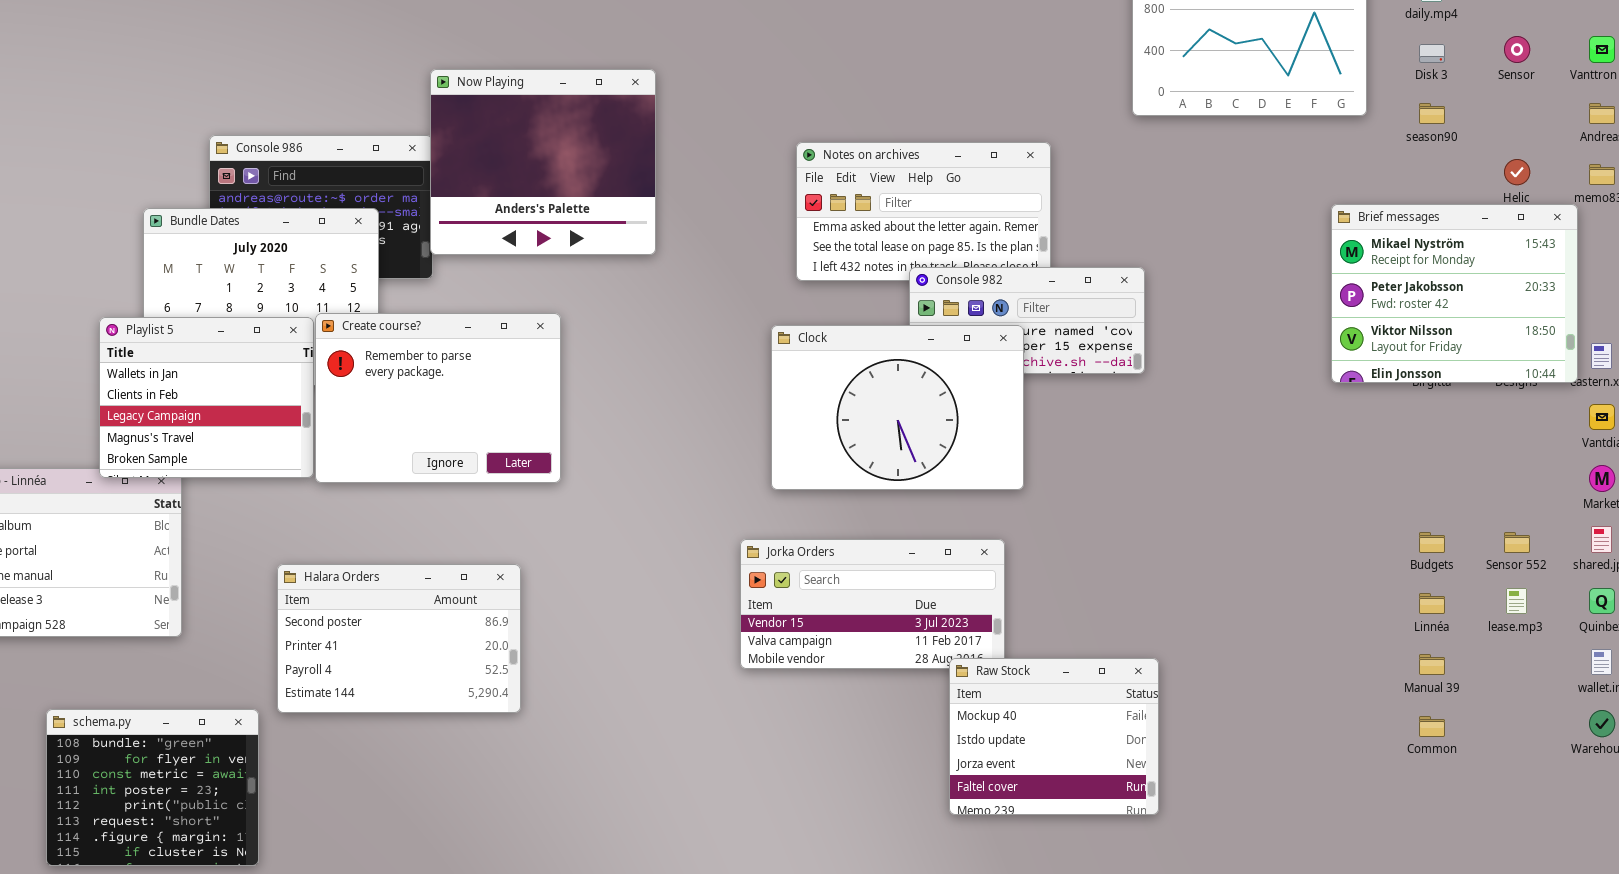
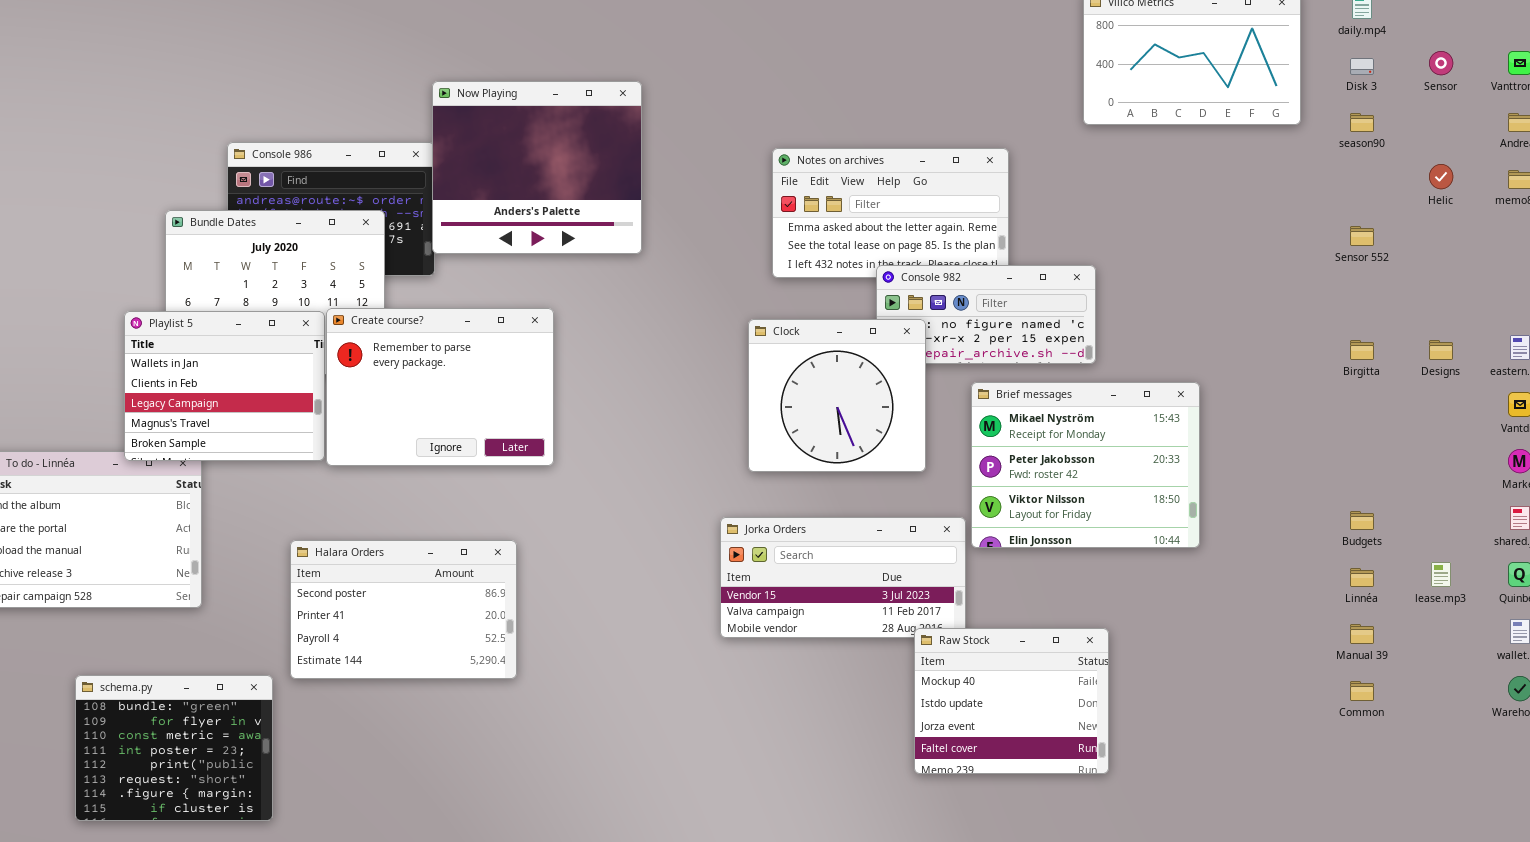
Brief messages: [1331,204,1578,383] -> [971,382,1200,548], moved
Clock: [771,325,1024,490] -> [748,319,926,472], resized
Sensor 552: [1504,532,1530,553] -> [1350,226,1374,246], moved

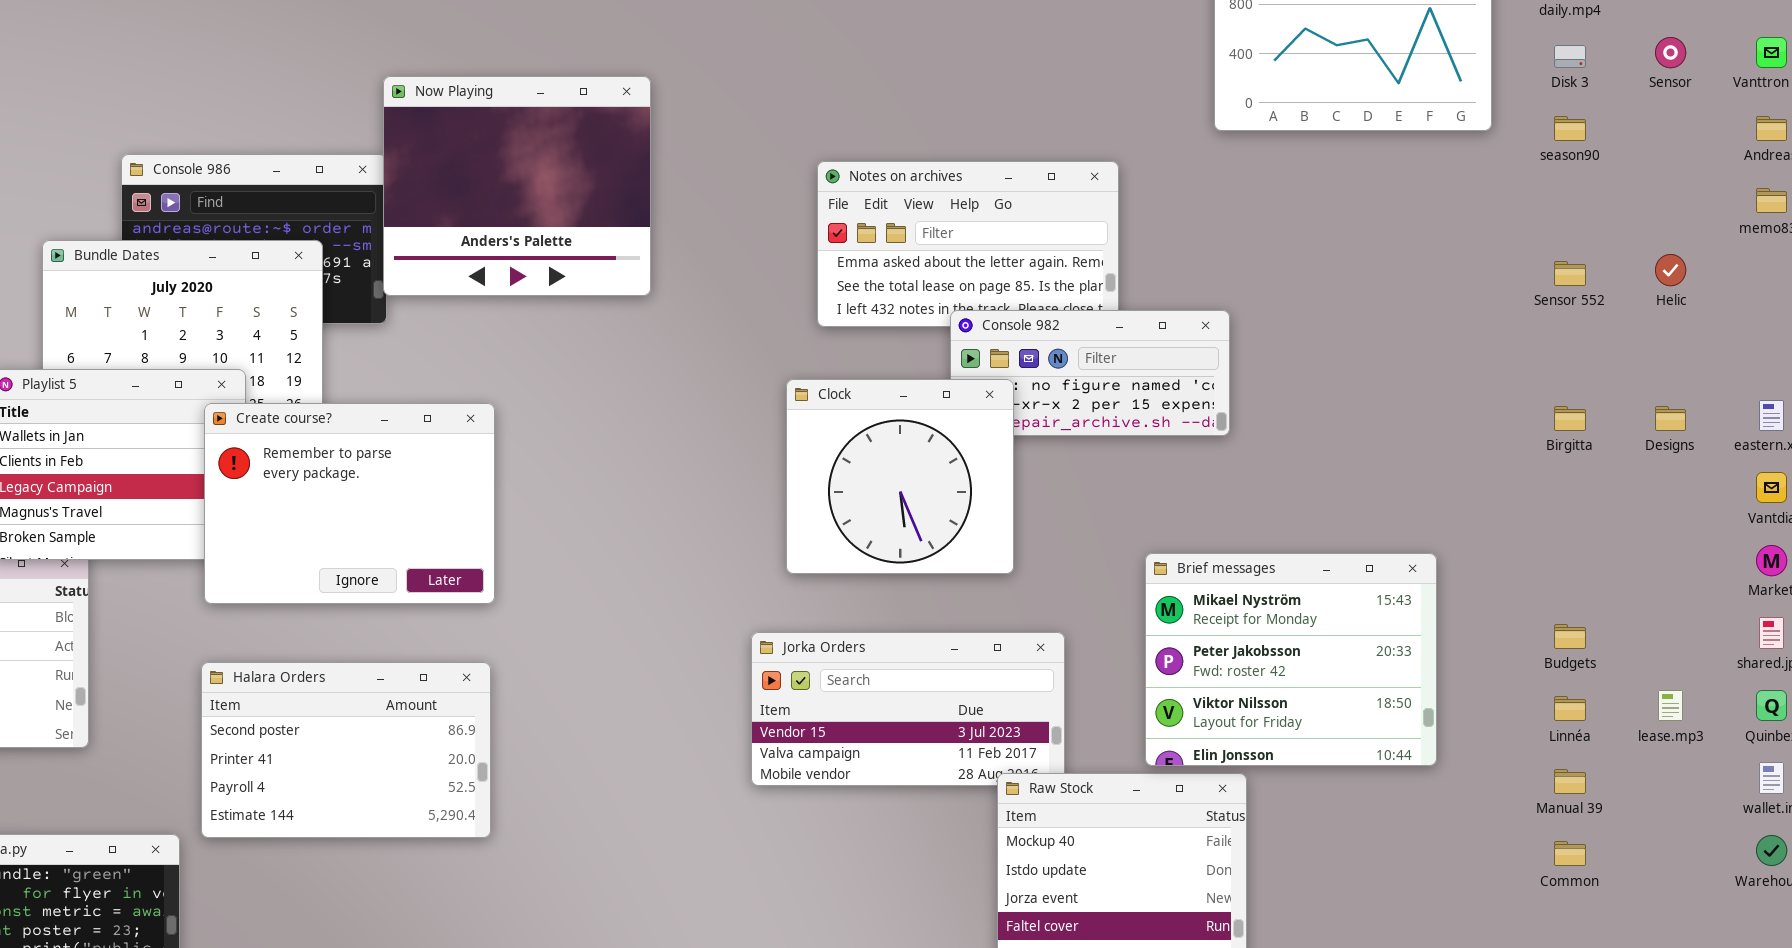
Helic: [1429,164,1453,189] -> [1655,254,1686,286], moved
Create course?: [326,308,554,466] -> [204,403,495,604], moved
Brief messages: [971,382,1200,548] -> [1145,553,1437,766], moved

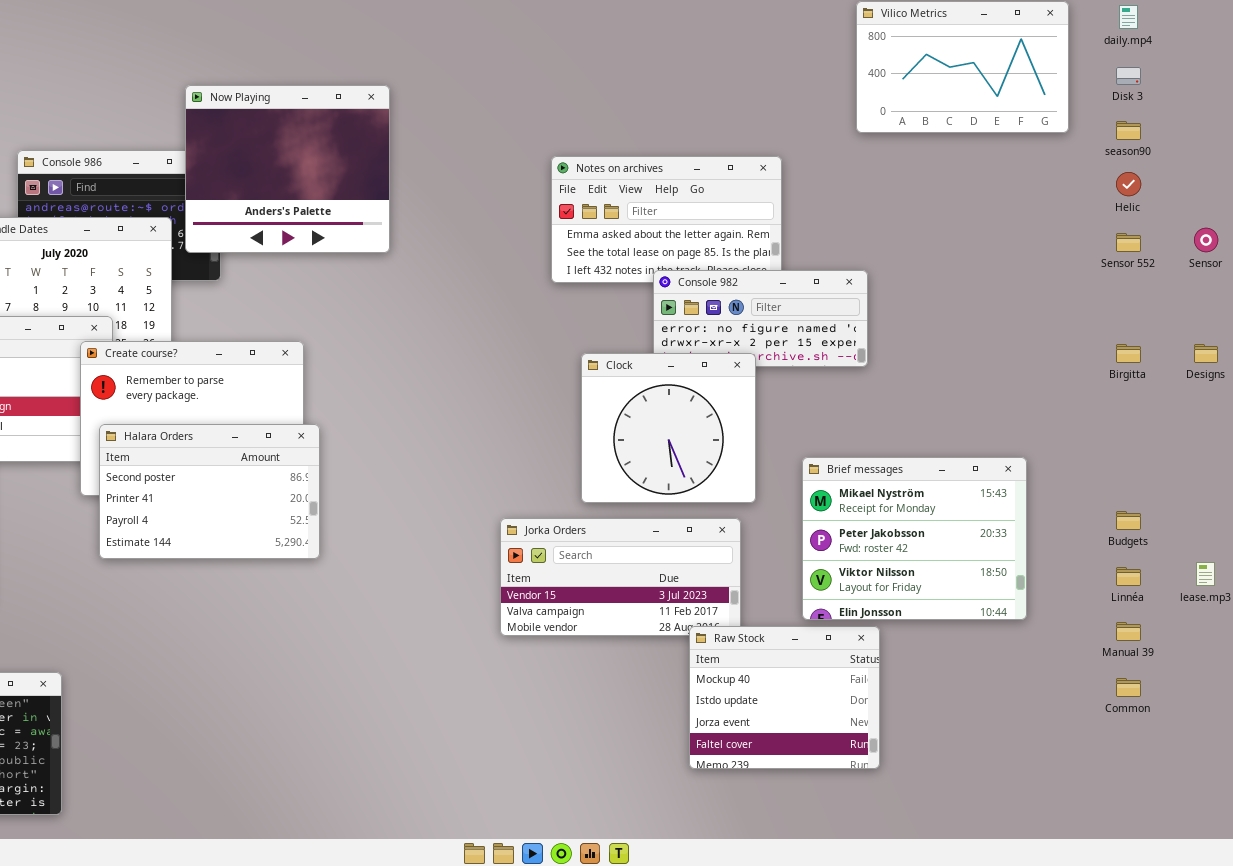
Sensor: [1655,37,1686,68] -> [1194,228,1218,252], moved
Now Playing: [383,76,651,296] -> [185,85,390,253], moved
Helic: [1655,254,1686,286] -> [1116,172,1141,196], moved
Clock: [786,379,1014,574] -> [581,353,756,503], moved
Halara Orders: [201,662,491,838] -> [99,424,320,559], moved

